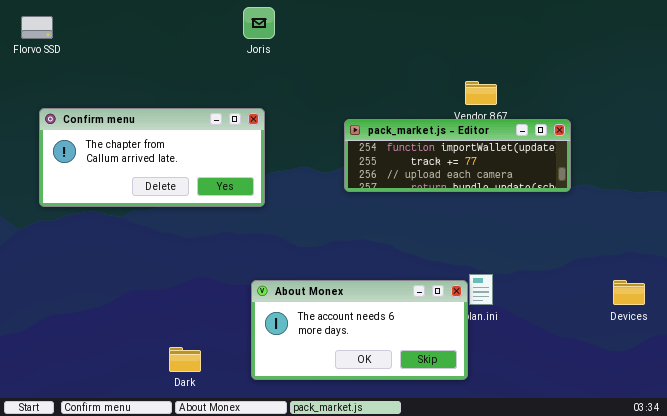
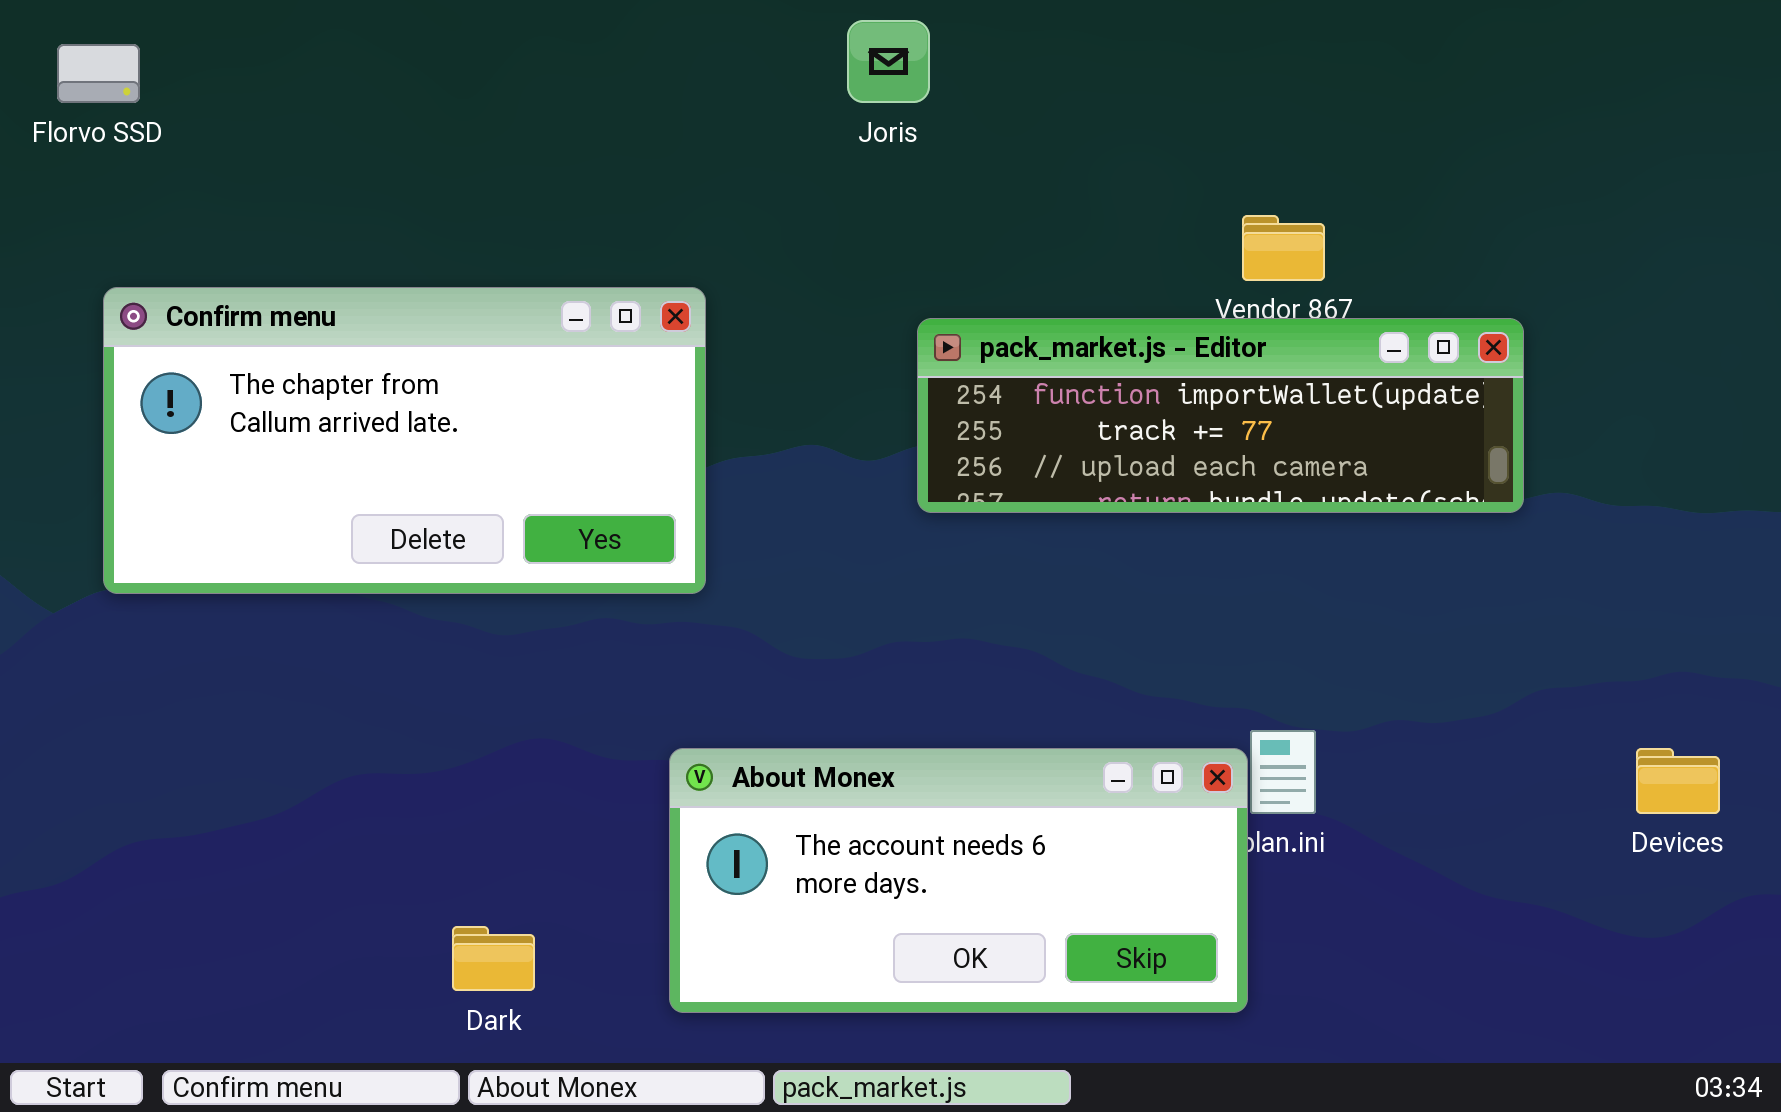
Joris: [243,7,275,39] -> [847,20,930,103], moved
Confirm menu: [39,108,265,207] -> [103,287,706,594], resized

